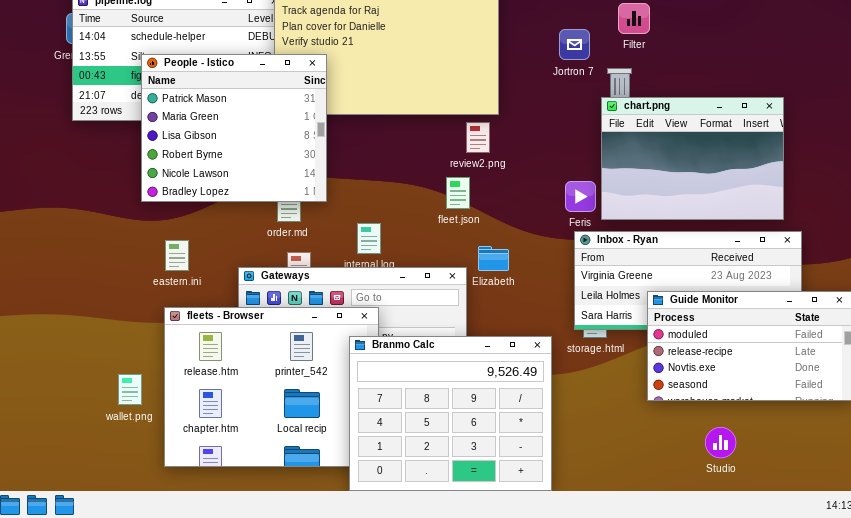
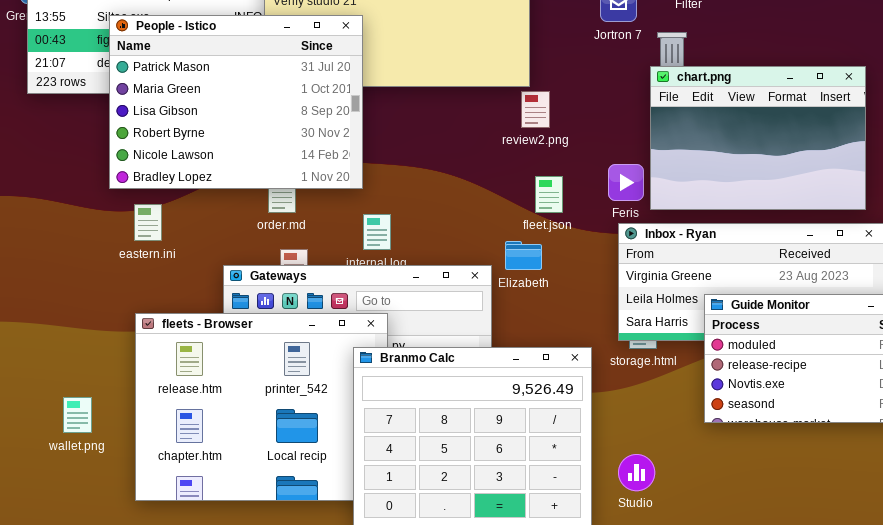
People - Istico: [141,54,327,202] -> [109,15,363,189], resized
review2.png: [466,122,490,153] -> [521,91,550,128], moved
fleet.json: [446,177,470,209] -> [535,176,563,213], moved
eastern.ini: [165,240,189,271] -> [134,204,162,241], moved
wallet.png: [118,374,142,405] -> [63,397,92,433], moved
Studio: [705,427,736,458] -> [618,454,655,491], moved

